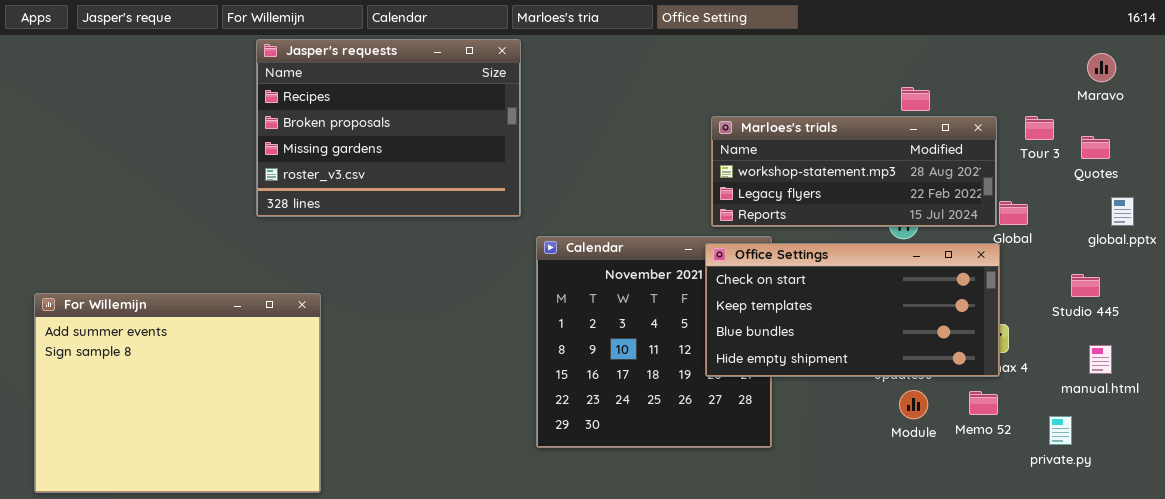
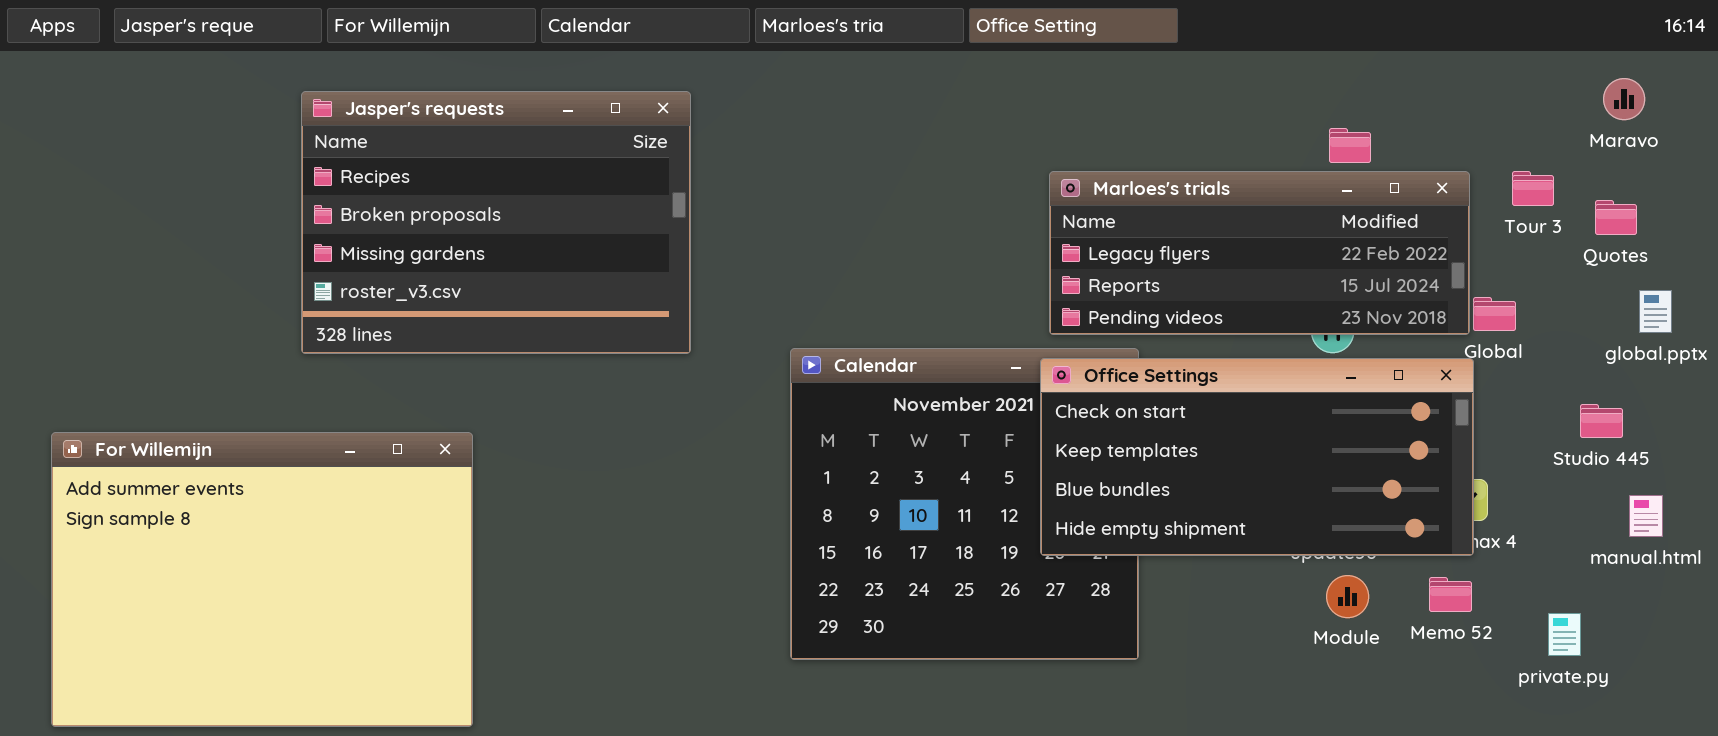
Jasper's requests: [256,39,521,217] -> [301,91,691,354], moved
Marloes's trials: [711,116,997,227] -> [1049,171,1470,335], scrolled down 1 row
manual.html: [1089,345,1112,374] -> [1629,495,1663,537], moved

